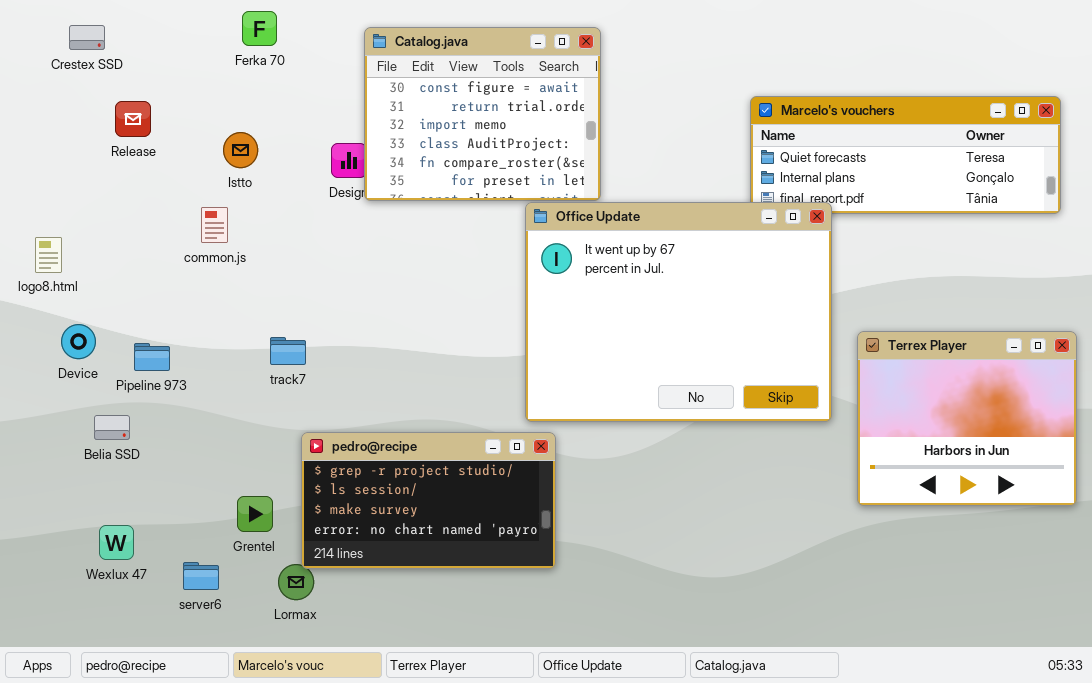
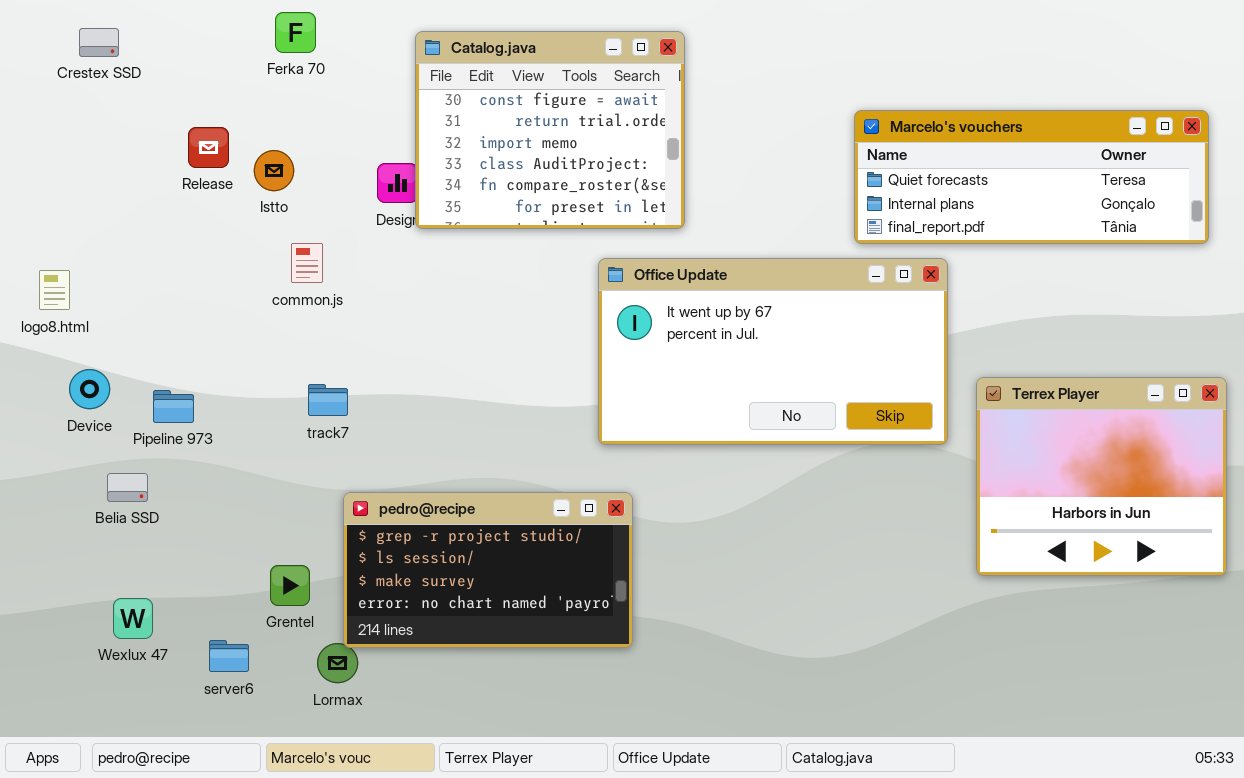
Release: [115,101,151,137] -> [188,127,229,168], moved
Office Update: [525,202,832,422] -> [598,258,948,445], moved, resized
common.js: [201,207,228,243] -> [291,243,323,283], moved

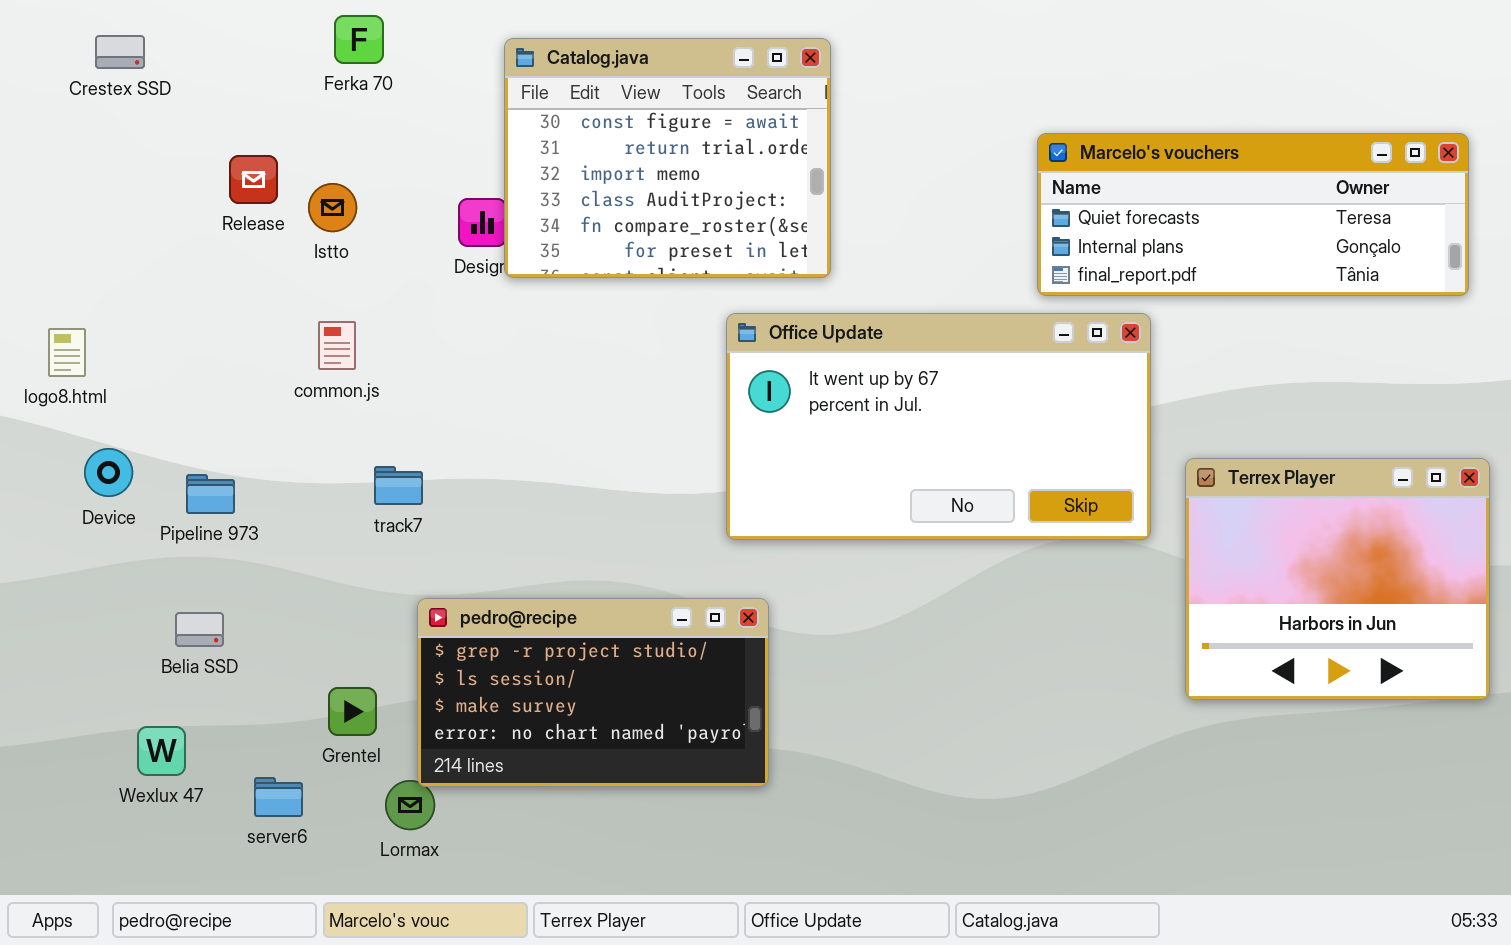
common.js: [291,243,323,283] -> [318,321,356,370], moved
Belia SSD: [107,473,148,502] -> [175,612,224,647], moved

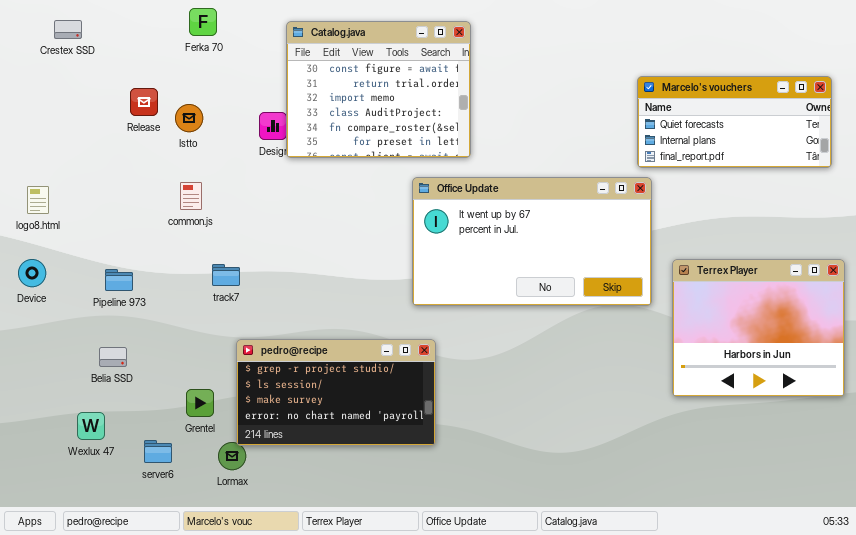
Marcelo's vouchers: [1037,133,1469,296] -> [637,76,832,168], resized
Device: [84,448,133,497] -> [18,259,46,287], moved

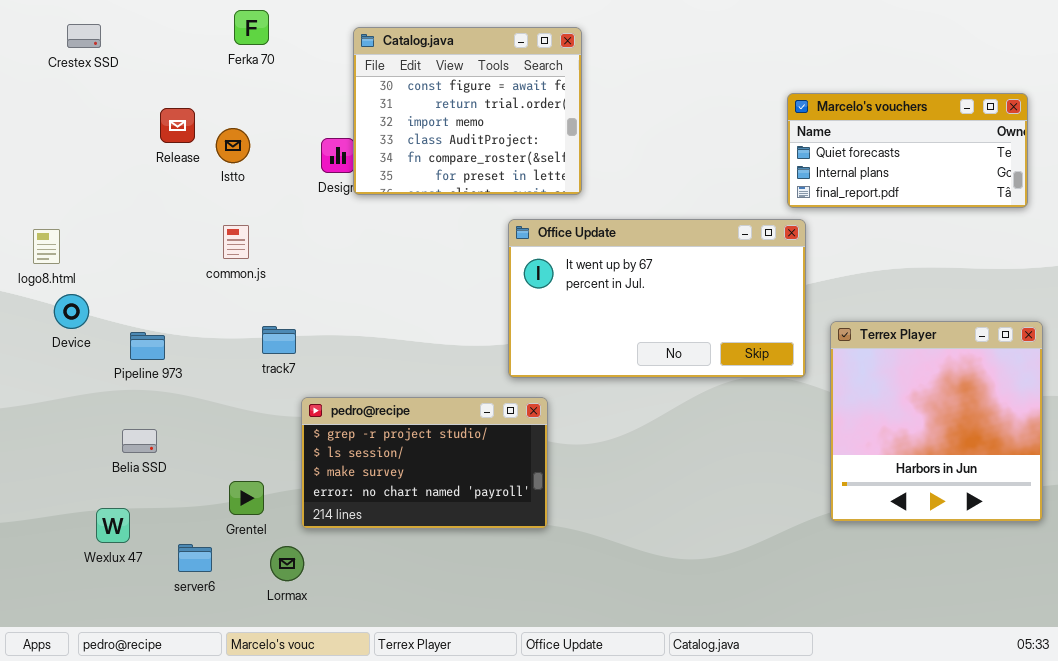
Device: [18,259,46,287] -> [54,294,89,329], moved
Terrex Player: [672,259,845,397] -> [830,321,1043,522], resized
pedro@recipe: [236,339,436,446] -> [301,397,548,529], moved

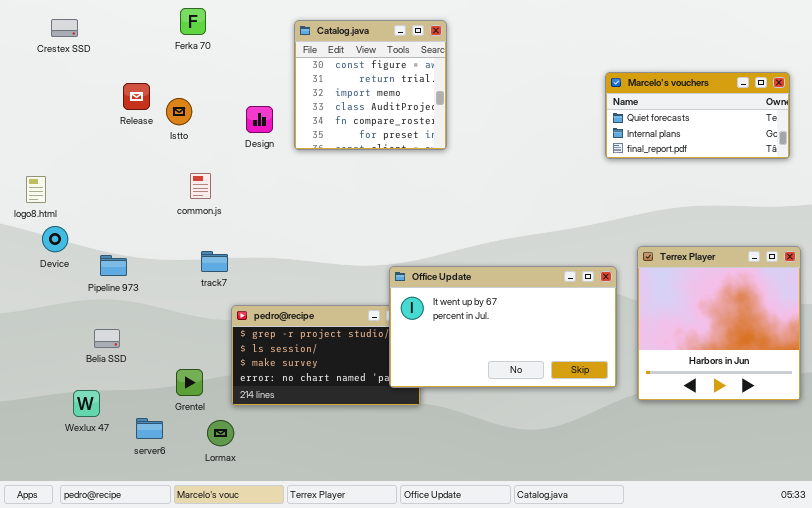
Catalog.java: [353,27,582,195] -> [294,20,447,150], resized
Office Update: [508,219,806,378] -> [389,266,617,388], moved
common.js: [223,225,249,259] -> [190,173,211,199], moved

